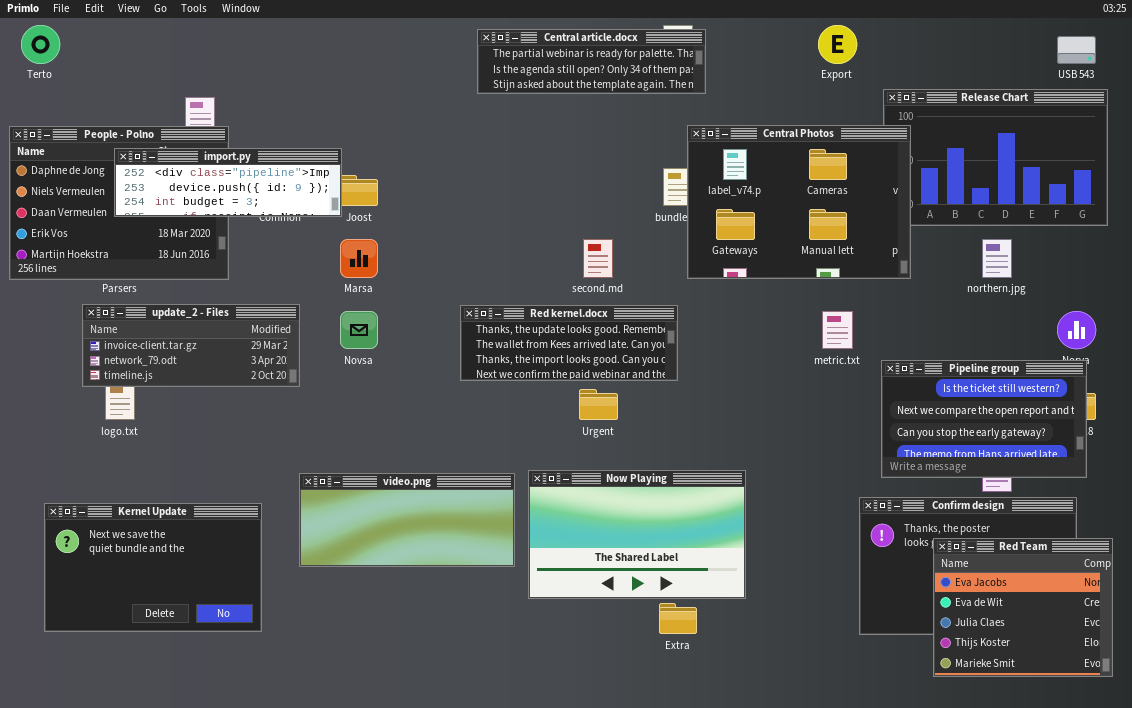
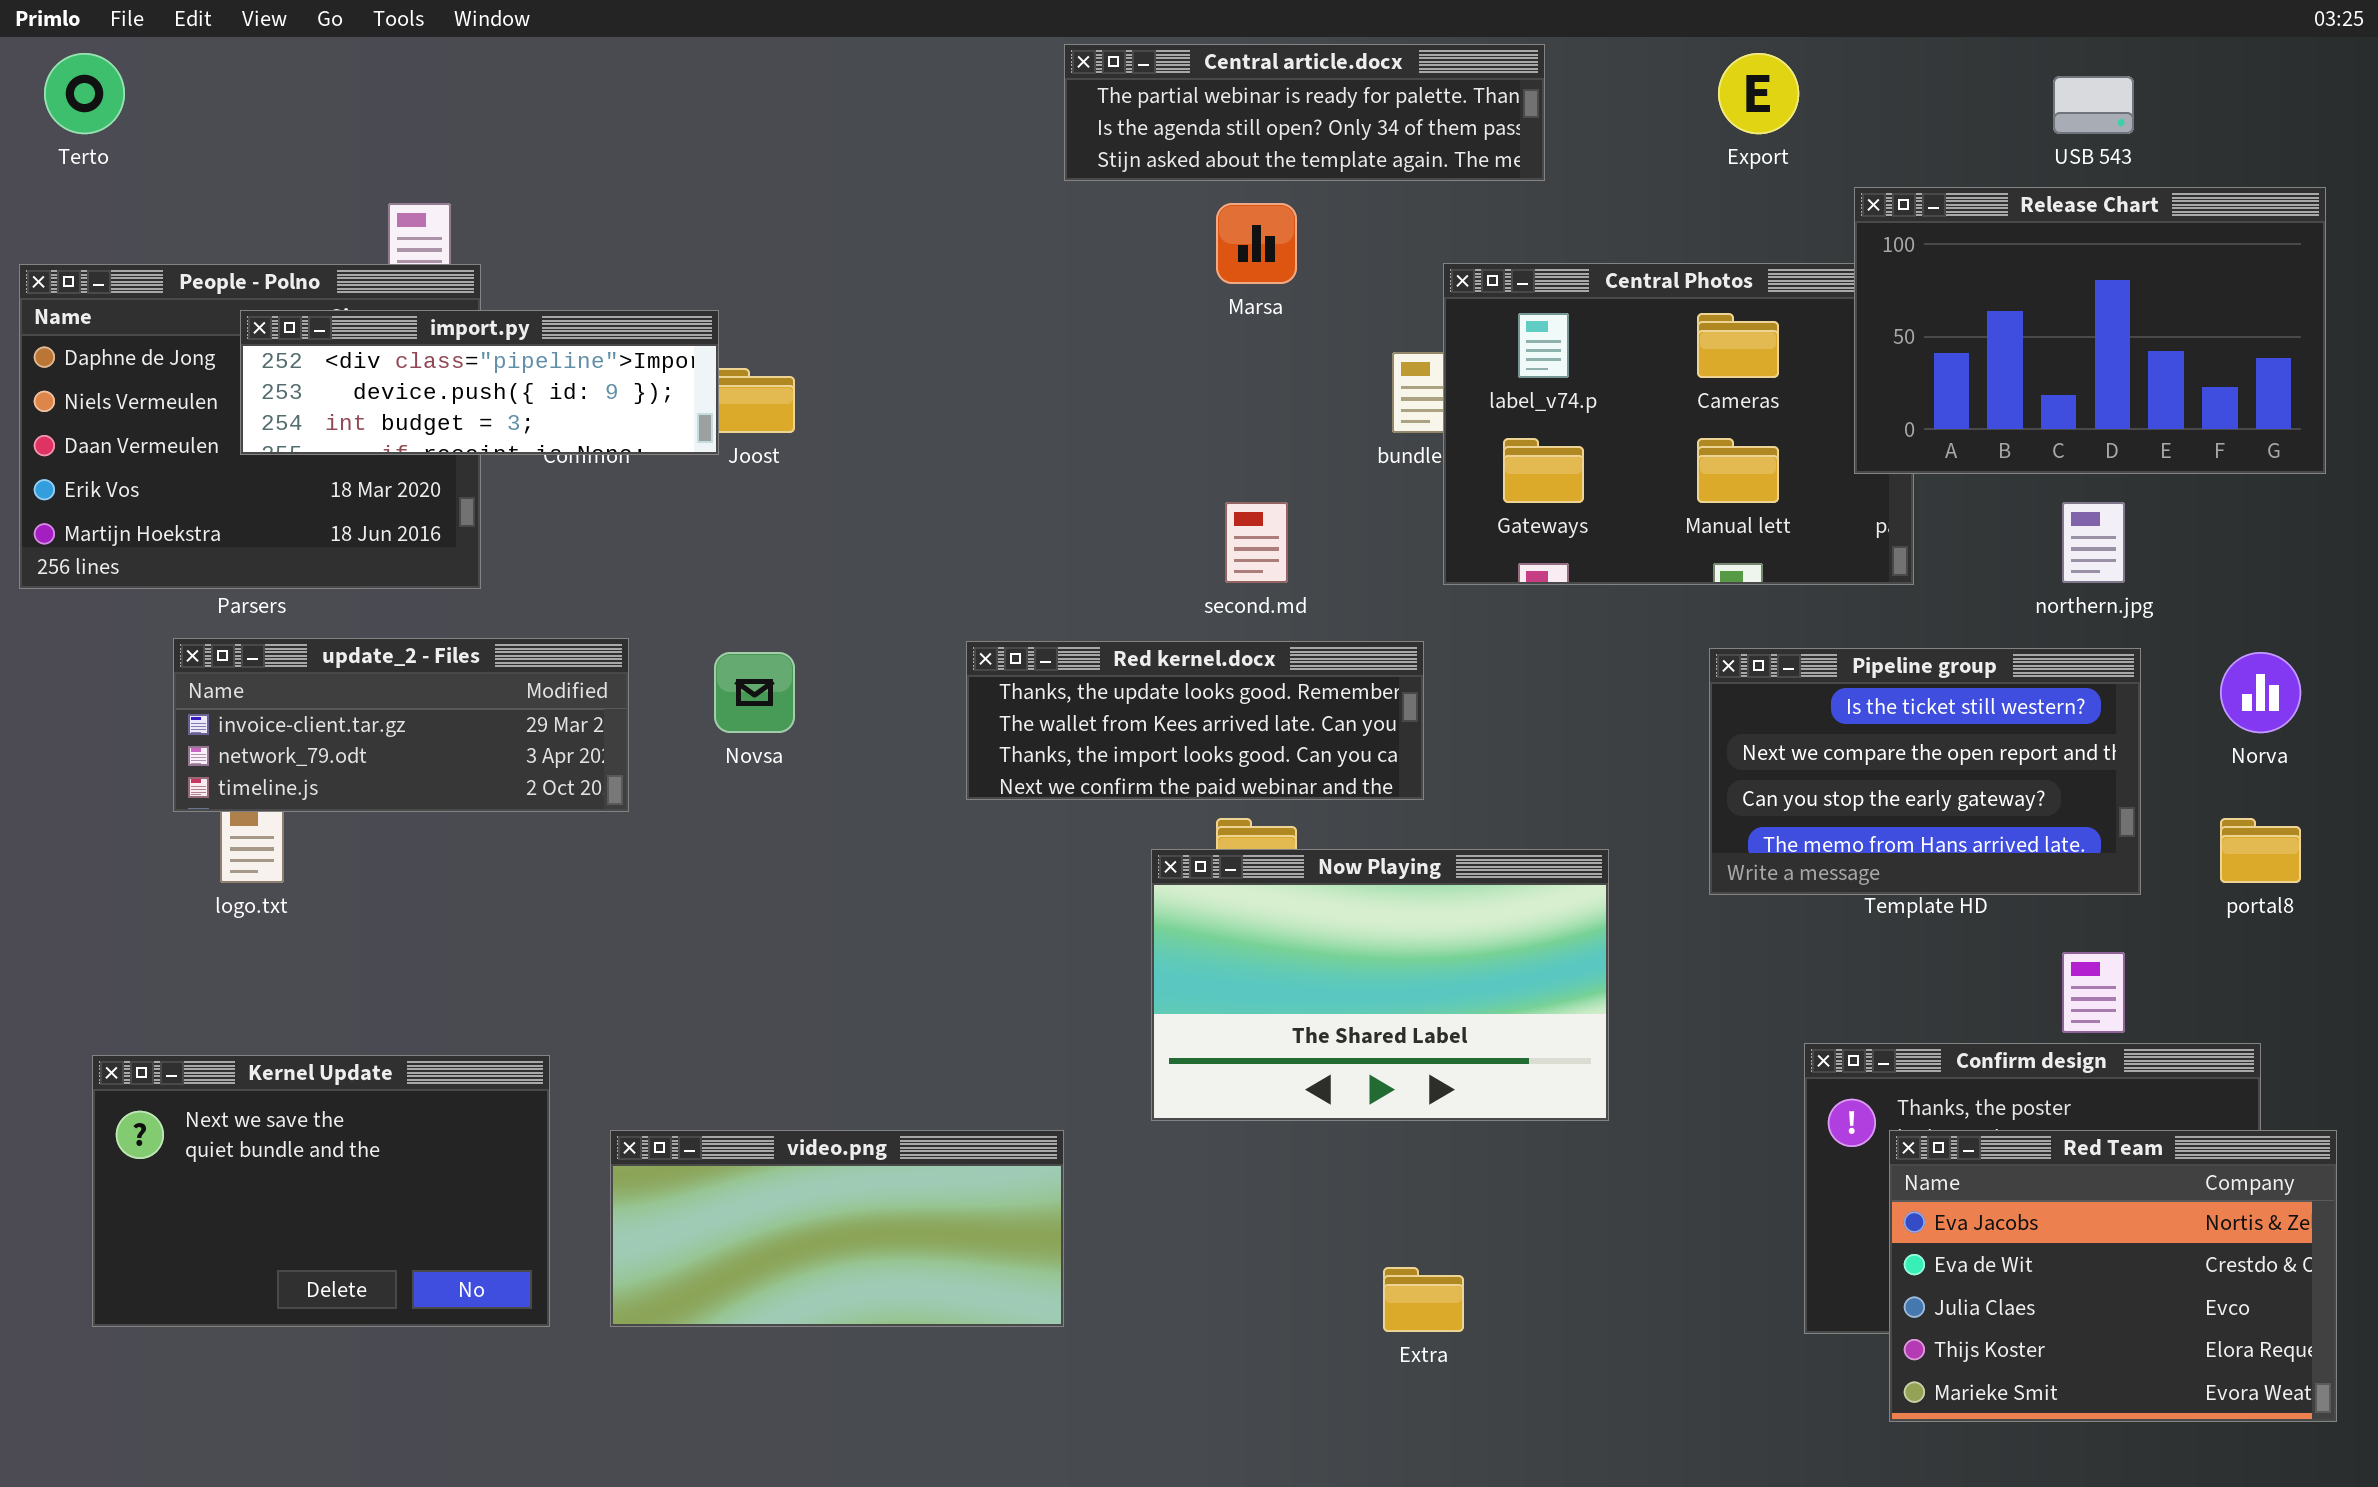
Central article.docx: [477,29,706,94] -> [1064,44,1545,181], moved
USB 543: [1057,36,1096,64] -> [2053,76,2134,134], moved
Release Chart: [883,89,1108,226] -> [1854,187,2326,474], raised
Marsa: [340,239,378,278] -> [1216,203,1297,284], moved
Pipeline group: [881,360,1087,478] -> [1709,648,2141,895], moved
Now Playing: [528,470,746,599] -> [1151,849,1609,1121], moved
video.png: [299,473,515,567] -> [610,1130,1064,1327], moved
Red Team: [933,538,1113,677] -> [1889,1130,2337,1422], resized

